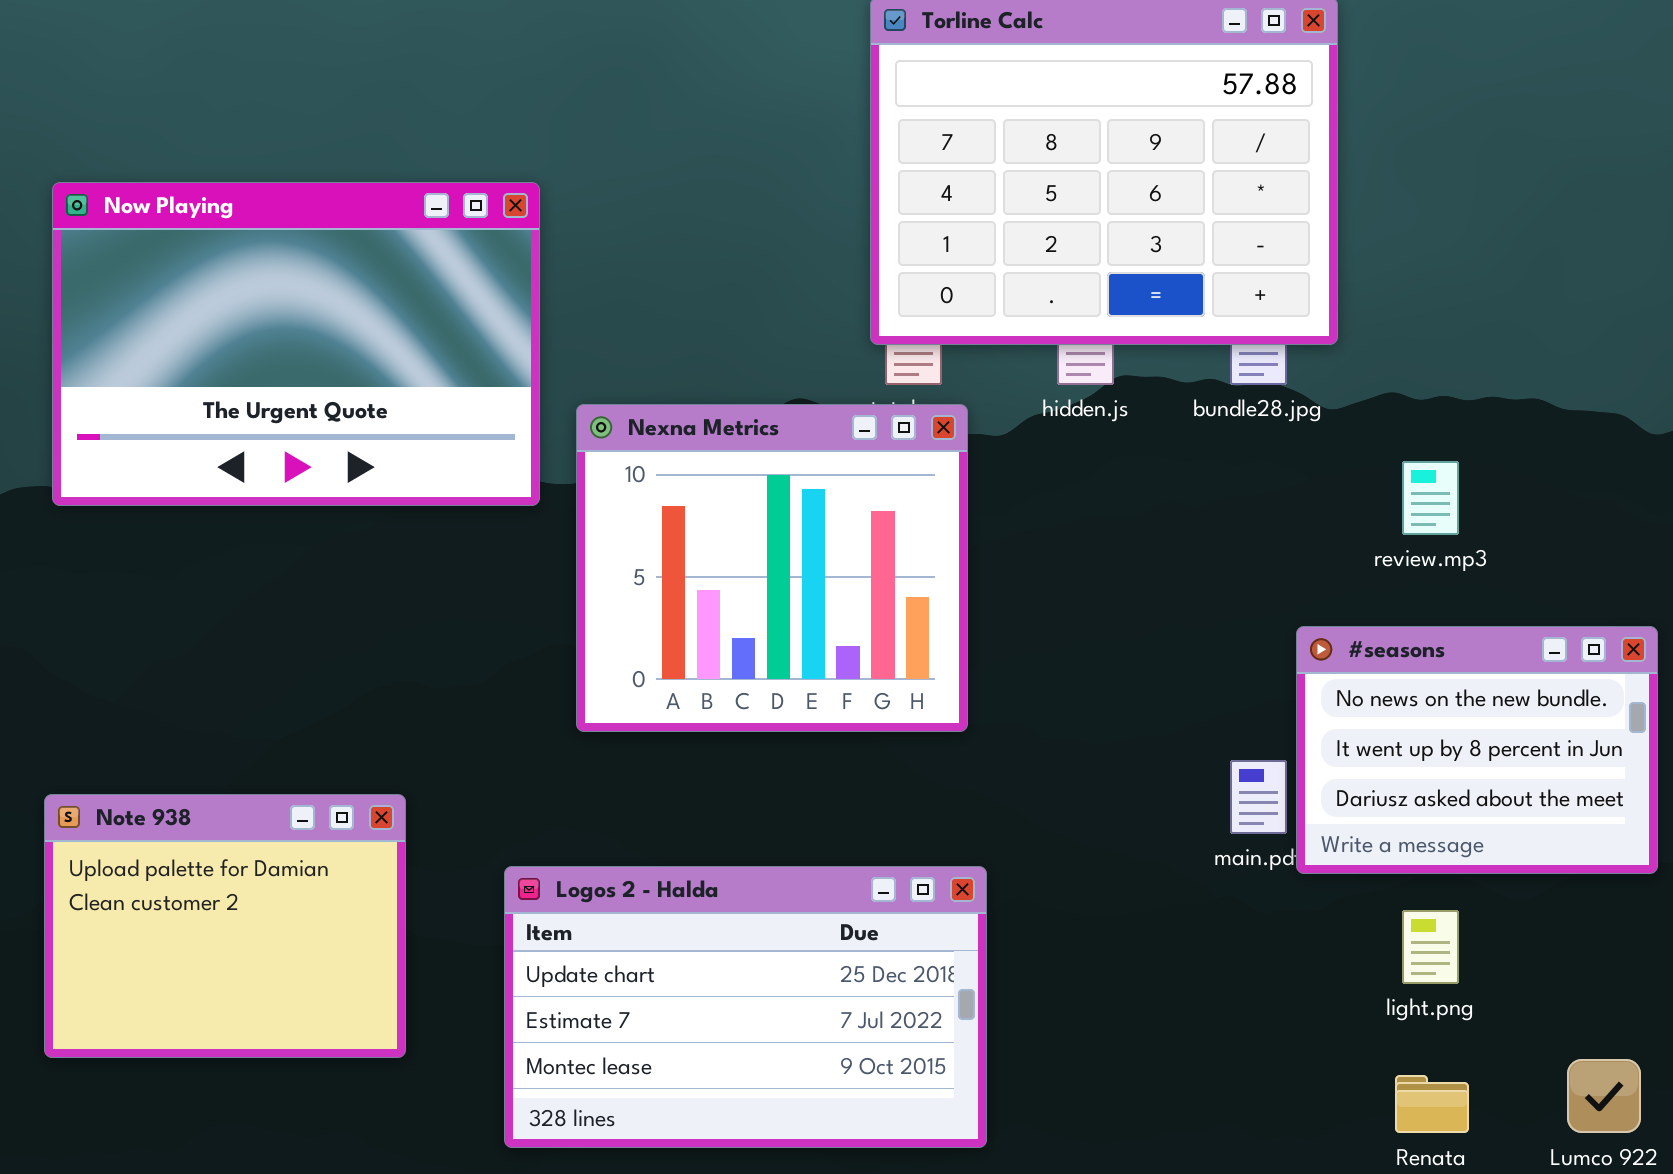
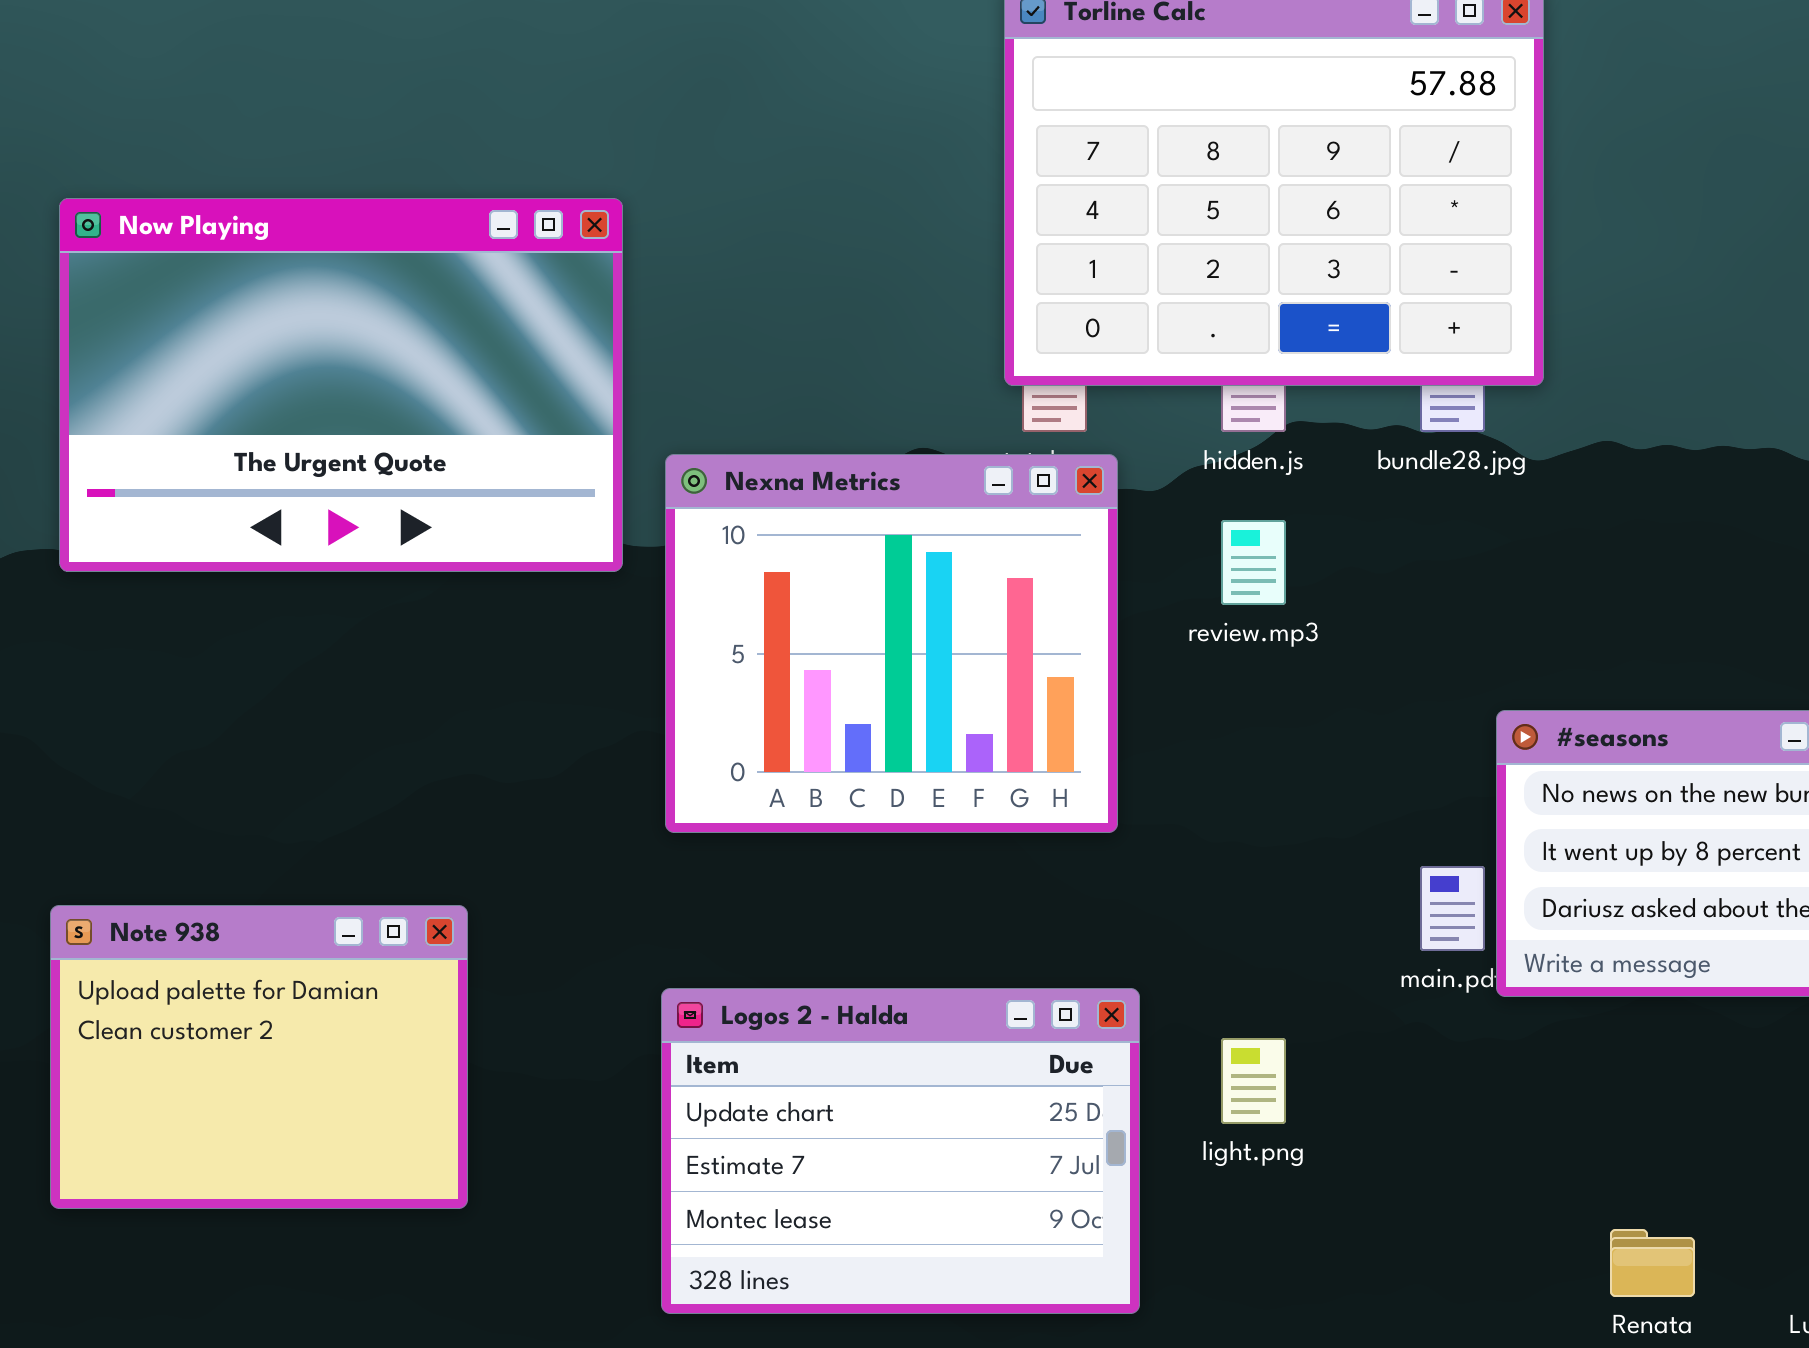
review.mp3: [1402,461,1459,535] -> [1221,520,1286,605], moved
Logos 2 - Halda: [504,866,987,1148] -> [661,988,1140,1314], resized
light.png: [1402,910,1459,984] -> [1221,1038,1286,1124], moved

